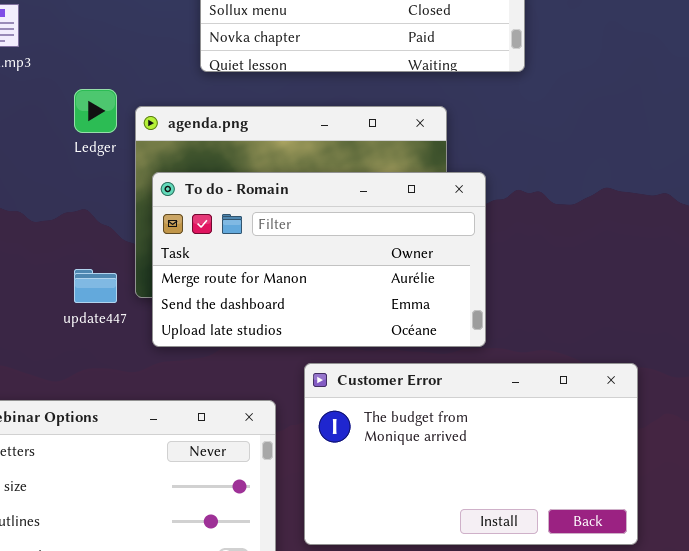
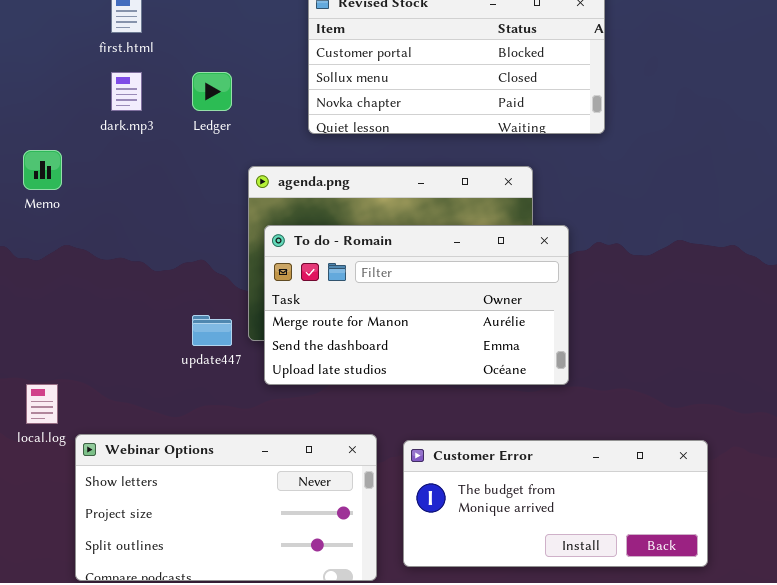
Ledger: [74,89,117,133] -> [192,72,232,111], moved
Customer Error: [304,363,638,545] -> [403,440,708,567], resized

